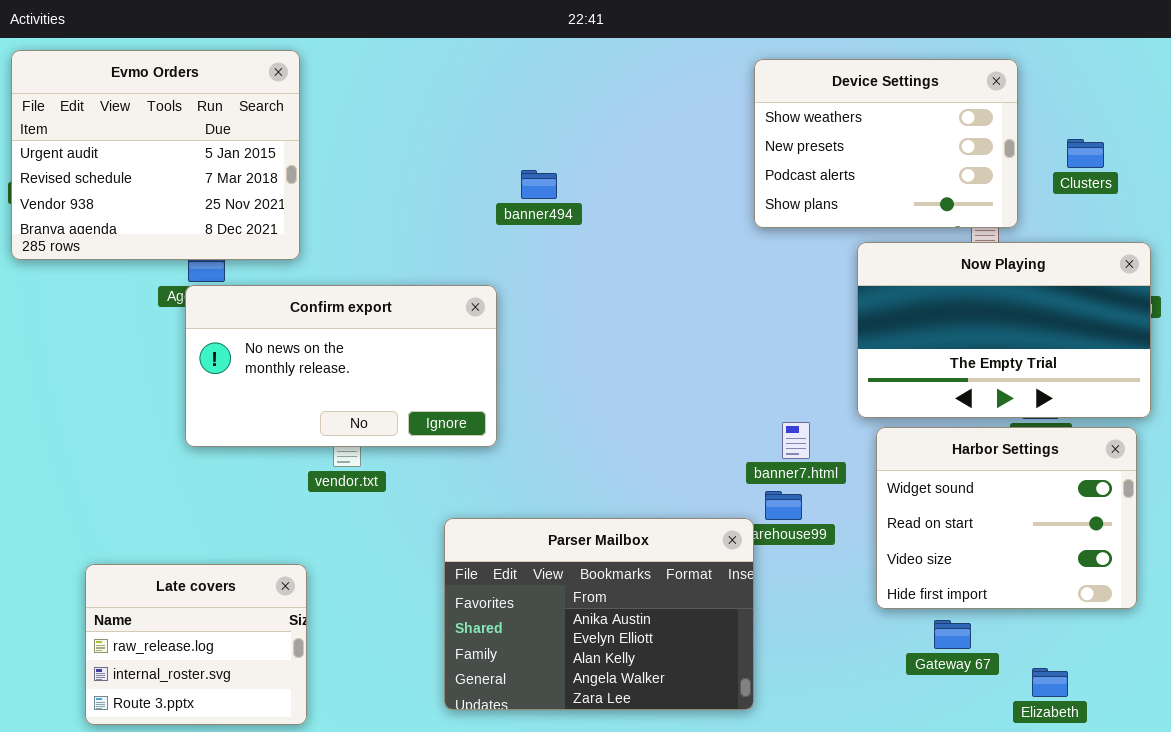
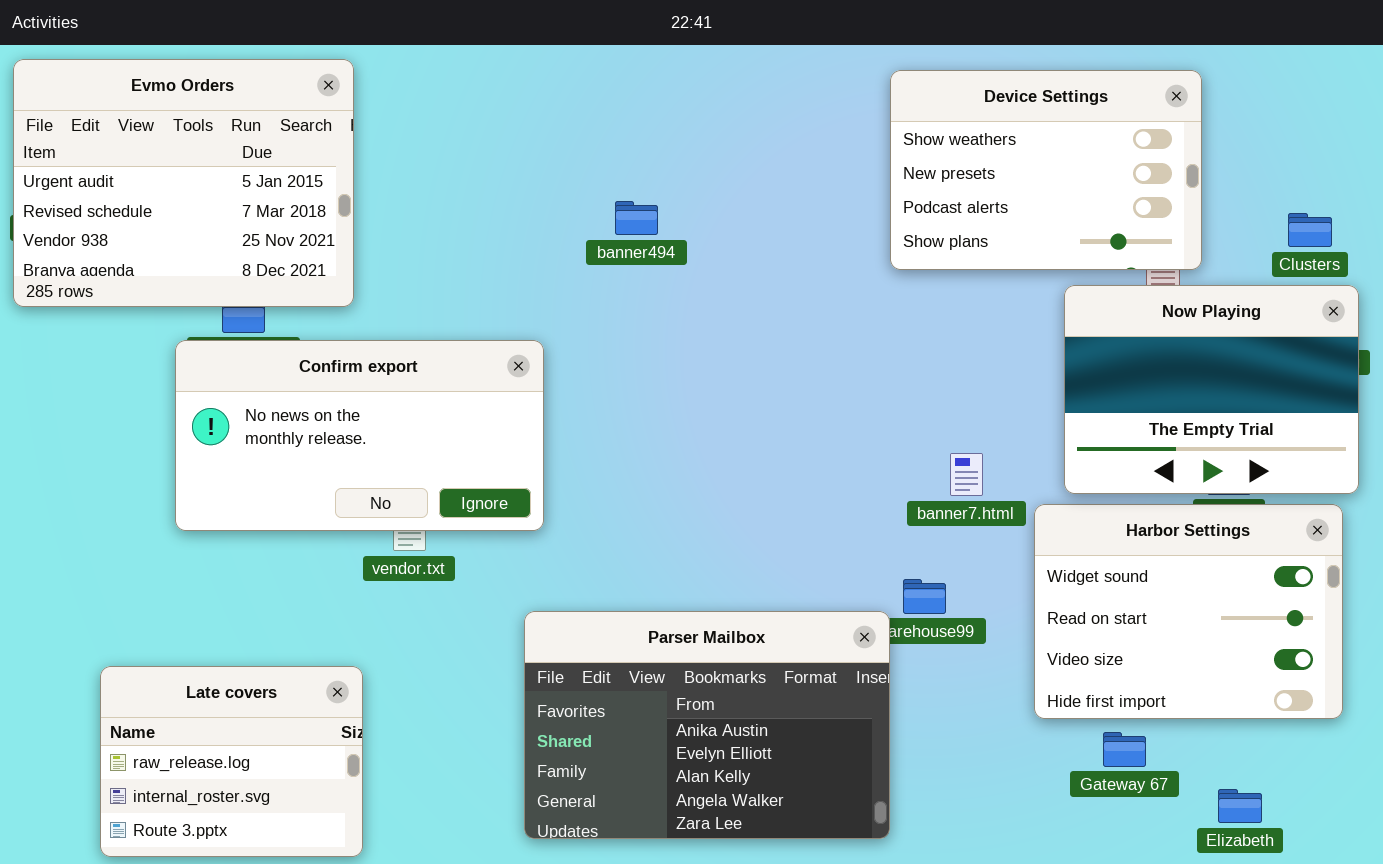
Clusters: [1067,139,1104,168] -> [1288,213,1332,247], moved
Now Playing: [857,242,1151,418] -> [1064,285,1359,494], resized
Confirm export: [185,285,497,447] -> [175,340,544,531], moved
banner7.html: [782,422,810,459] -> [950,453,983,496], moved

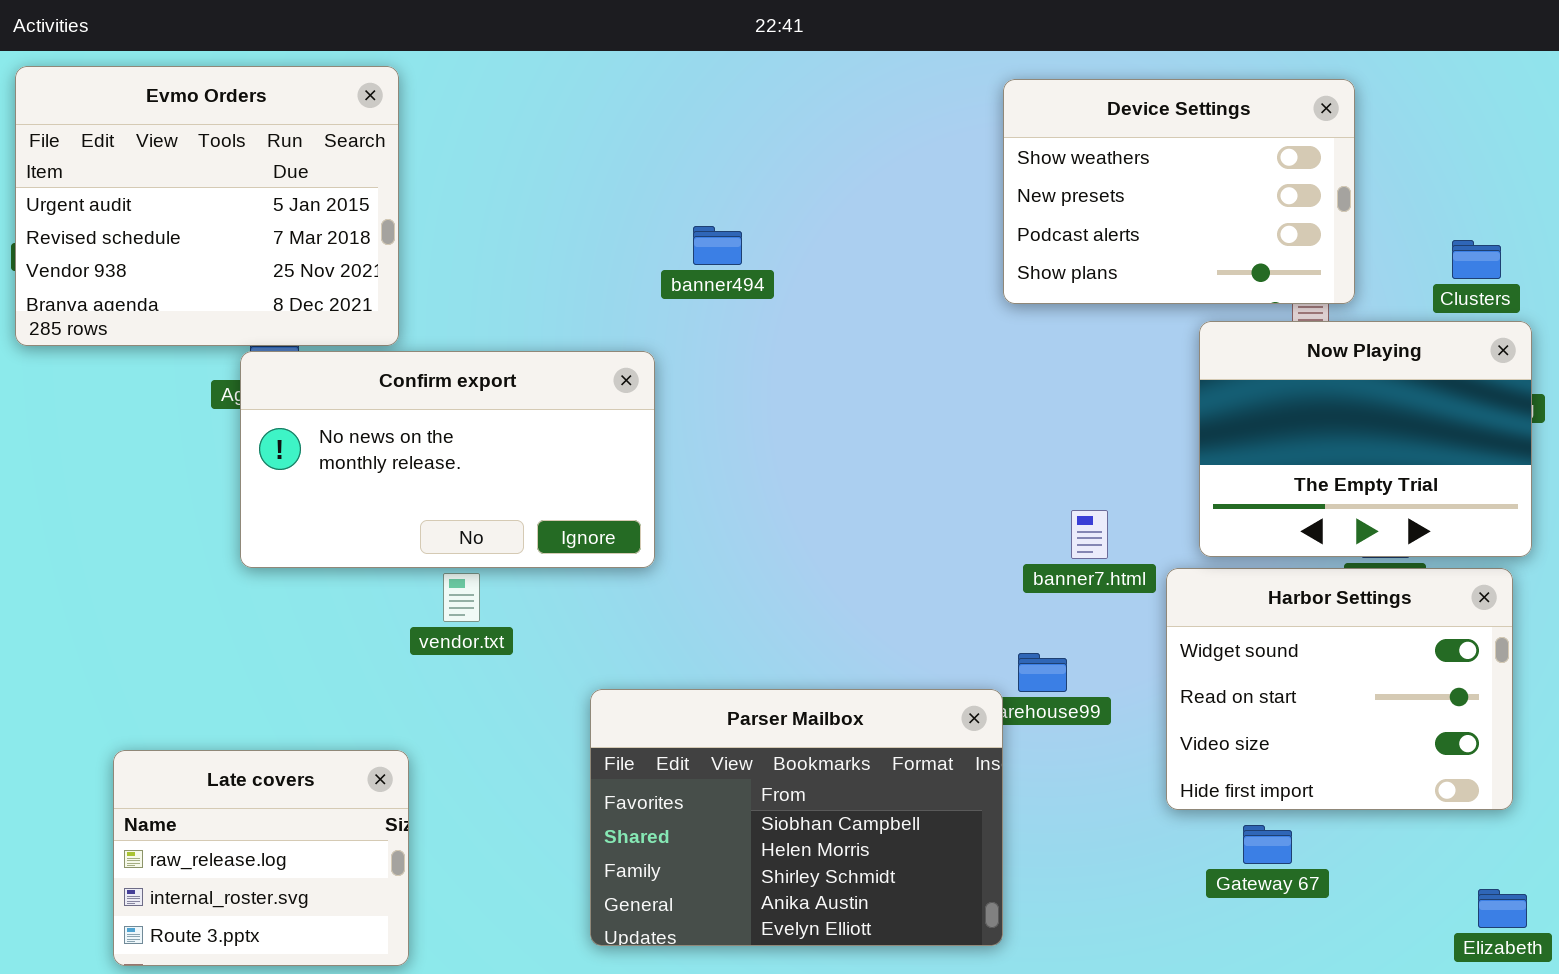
Confirm export: [175,340,544,531] -> [240,351,655,568], moved
Parser Mailbox: [524,611,890,839] -> [590,689,1003,946], scrolled up 3 rows
Elizabeth: [1218,789,1262,823] -> [1478,889,1527,928], moved

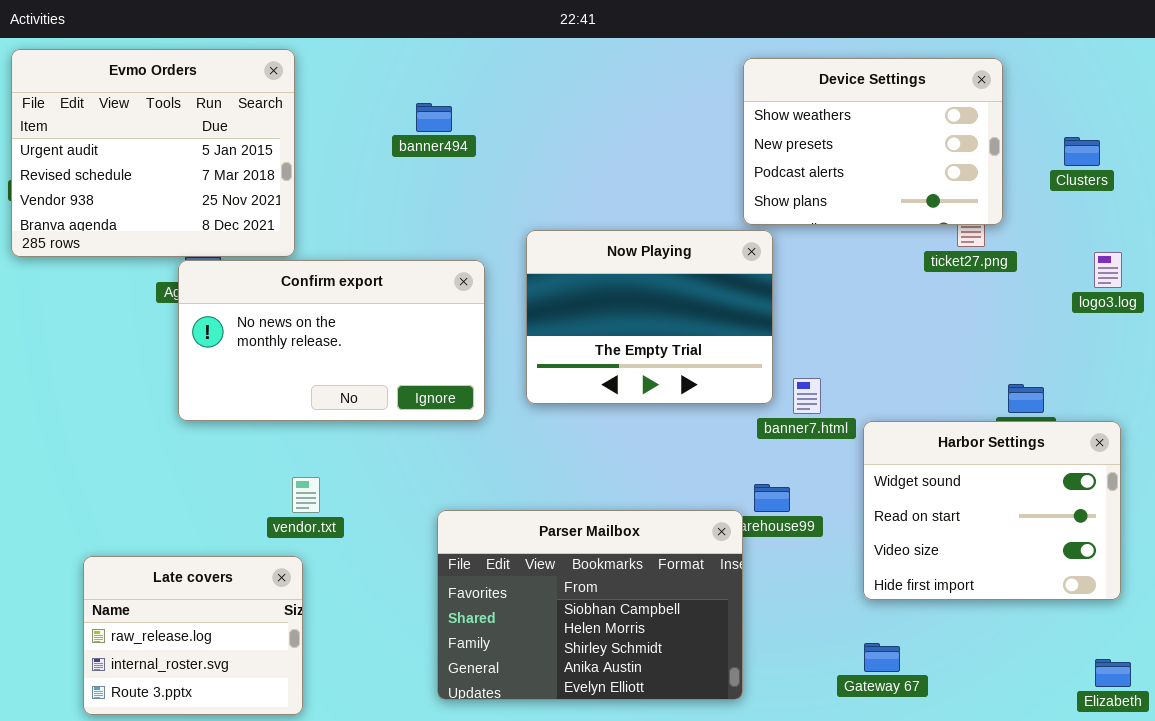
banner494: [693,226,742,265] -> [416,103,452,132], moved
Clusters: [1452,240,1501,279] -> [1064,137,1100,166], moved
Now Playing: [1199,321,1532,557] -> [526,230,773,404], moved
vendor.txt: [443,573,480,622] -> [292,477,320,513], moved
Gateway 67: [1243,825,1292,864] -> [864,643,900,672], moved

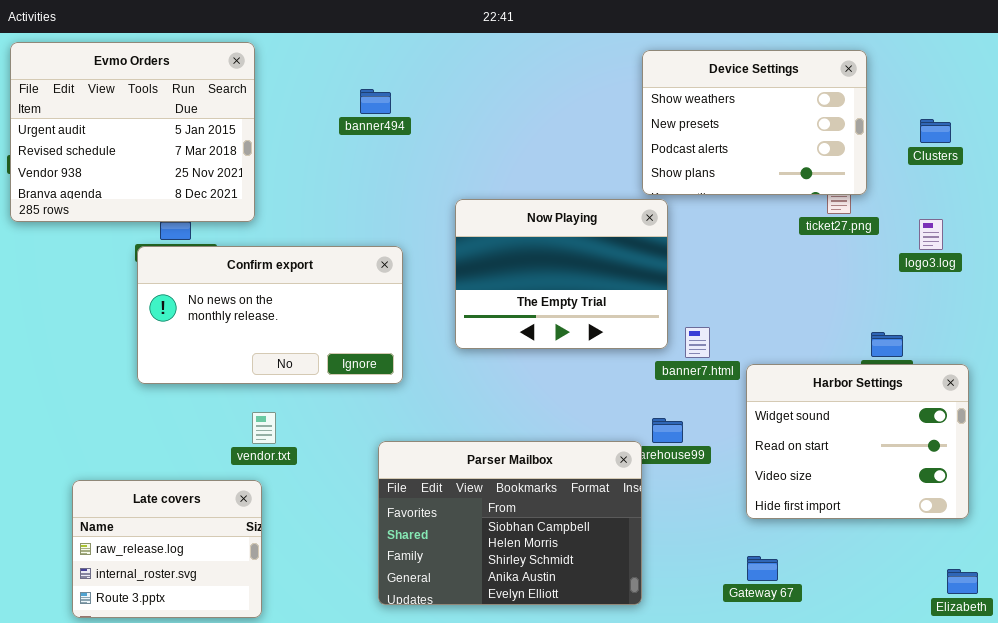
logo3.log: [1094,252,1122,288] -> [919,219,943,250], moved
Confirm export: [178,260,485,421] -> [137,246,403,384], moved

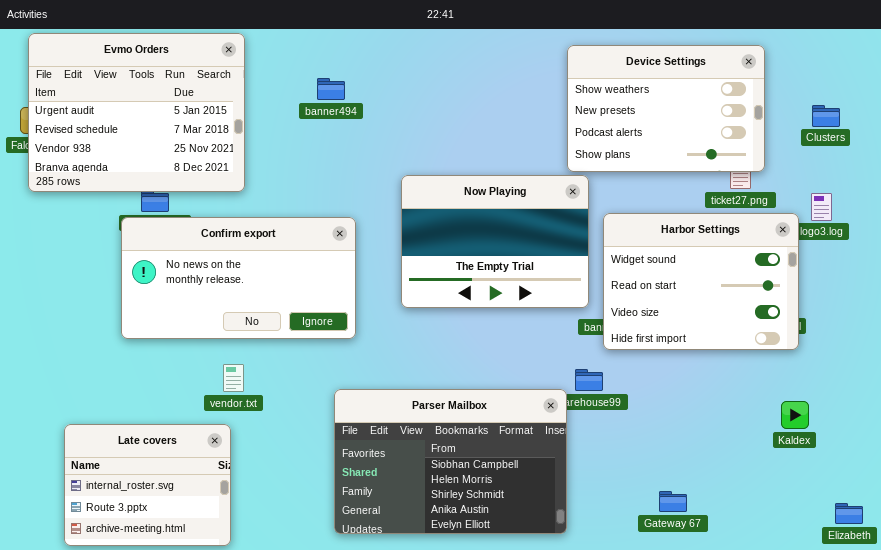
Evmo Orders: [10,42,255,222] -> [28,33,245,192], moved
Harbor Settings: [746,364,969,519] -> [603,213,799,350], moved
Late covers: [72,480,262,618] -> [64,424,231,546], scrolled down 1 row

